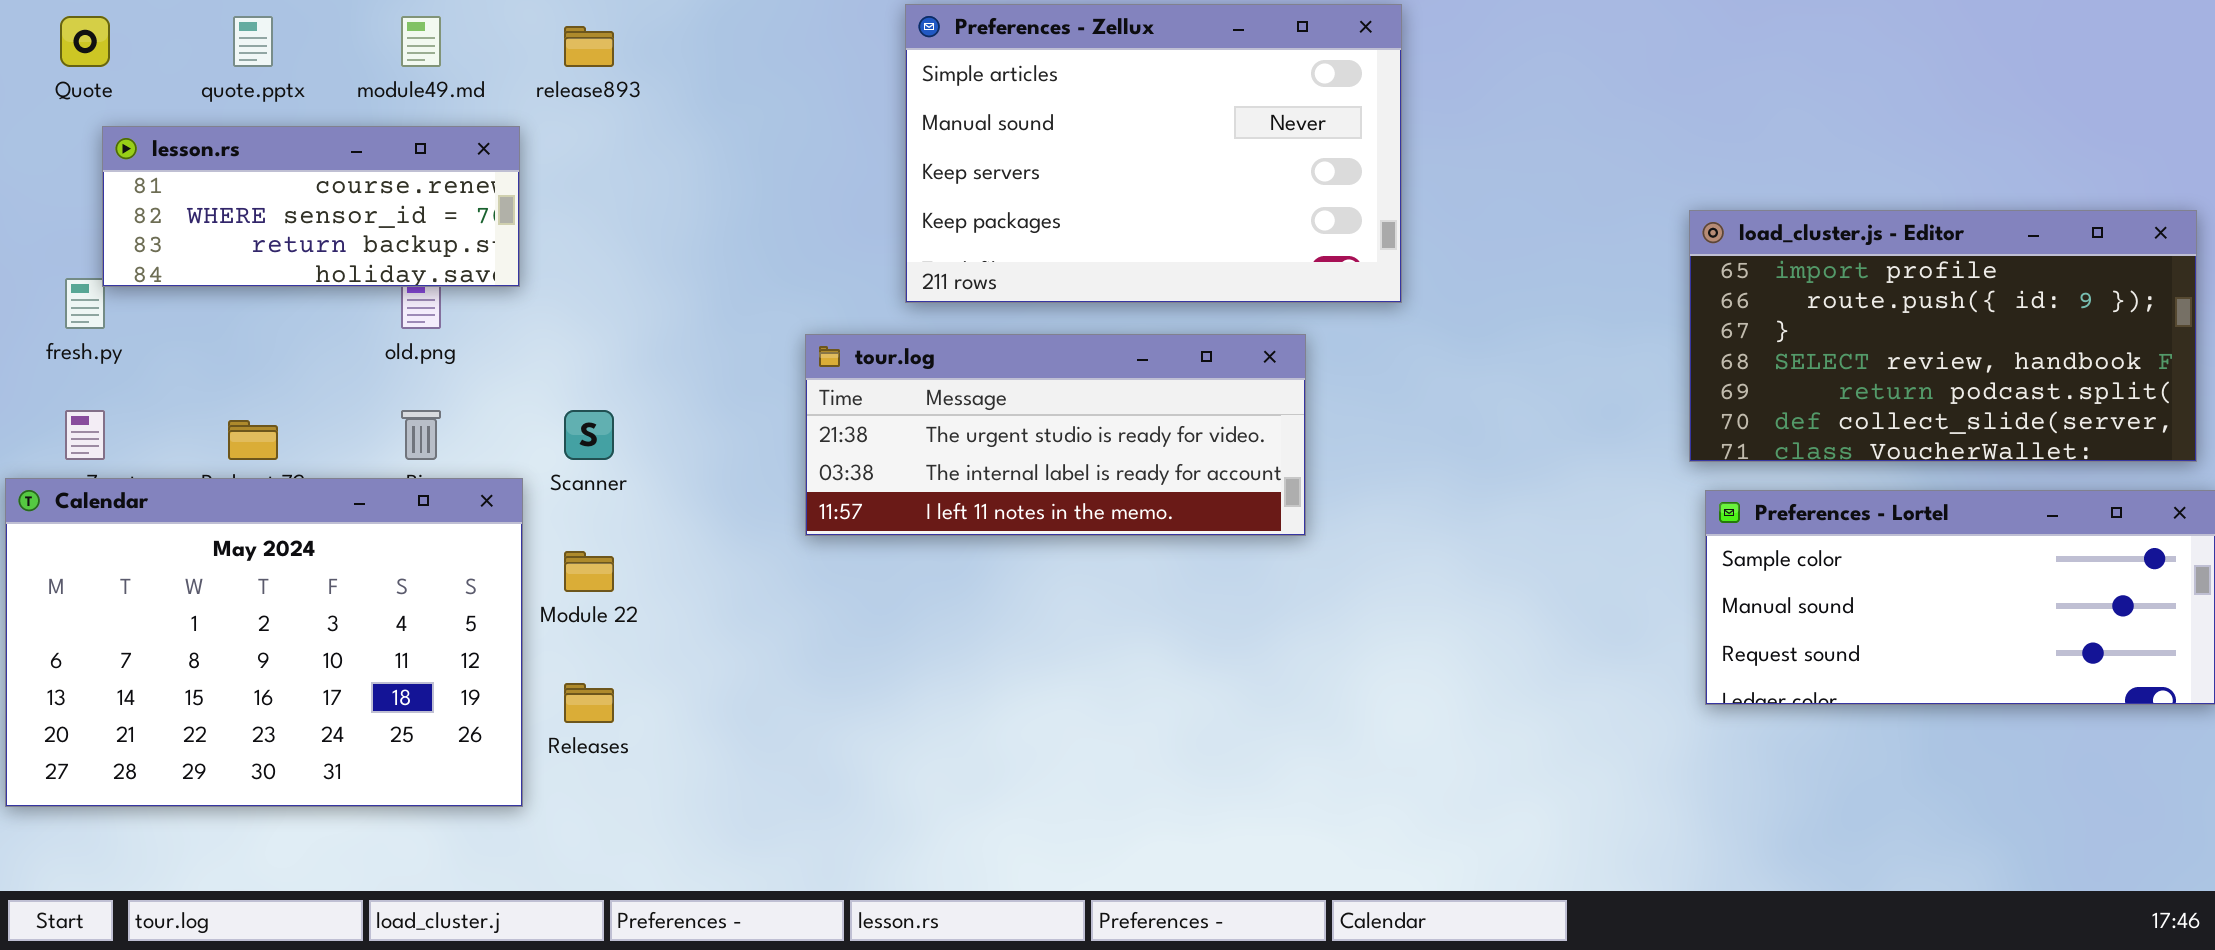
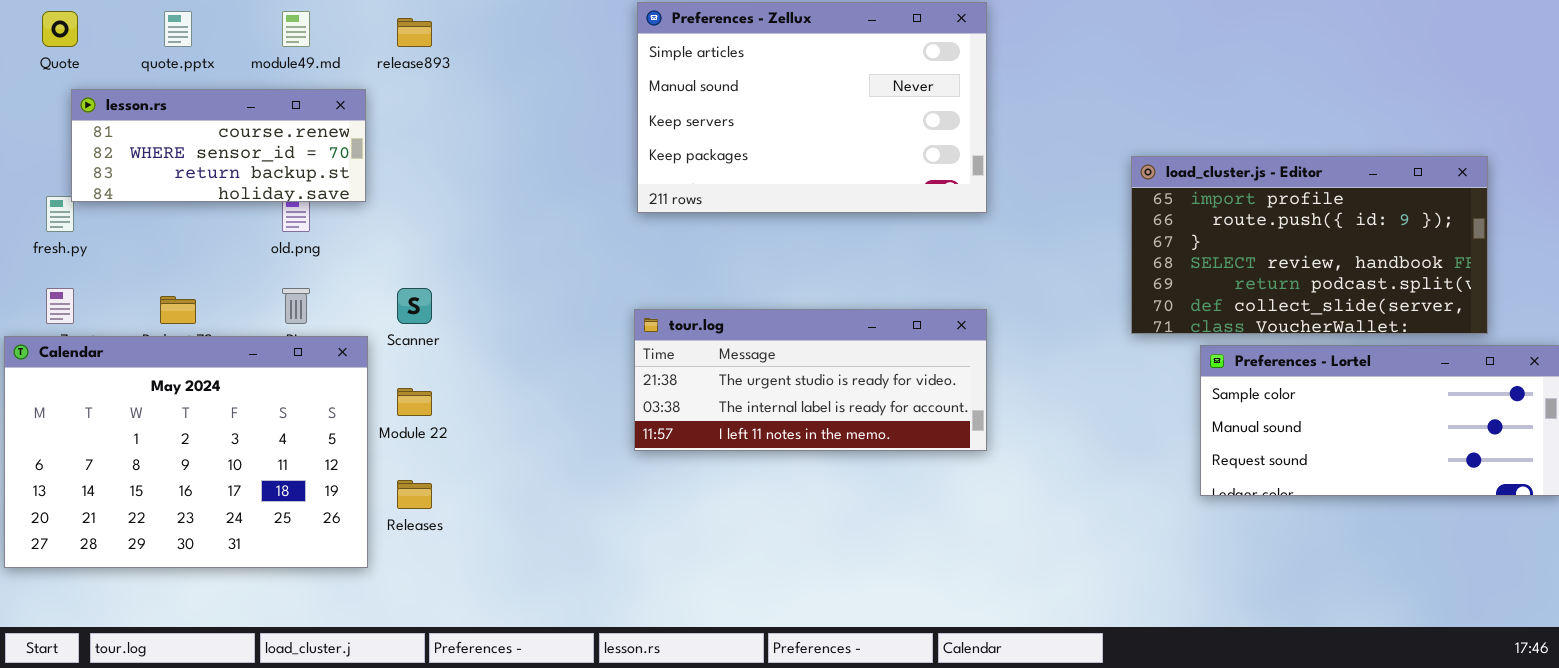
load_cluster.js - Editor: [1689,210,2197,462] -> [1131,156,1488,334], moved
tour.log: [805,334,1306,536] -> [634,309,987,451], moved

